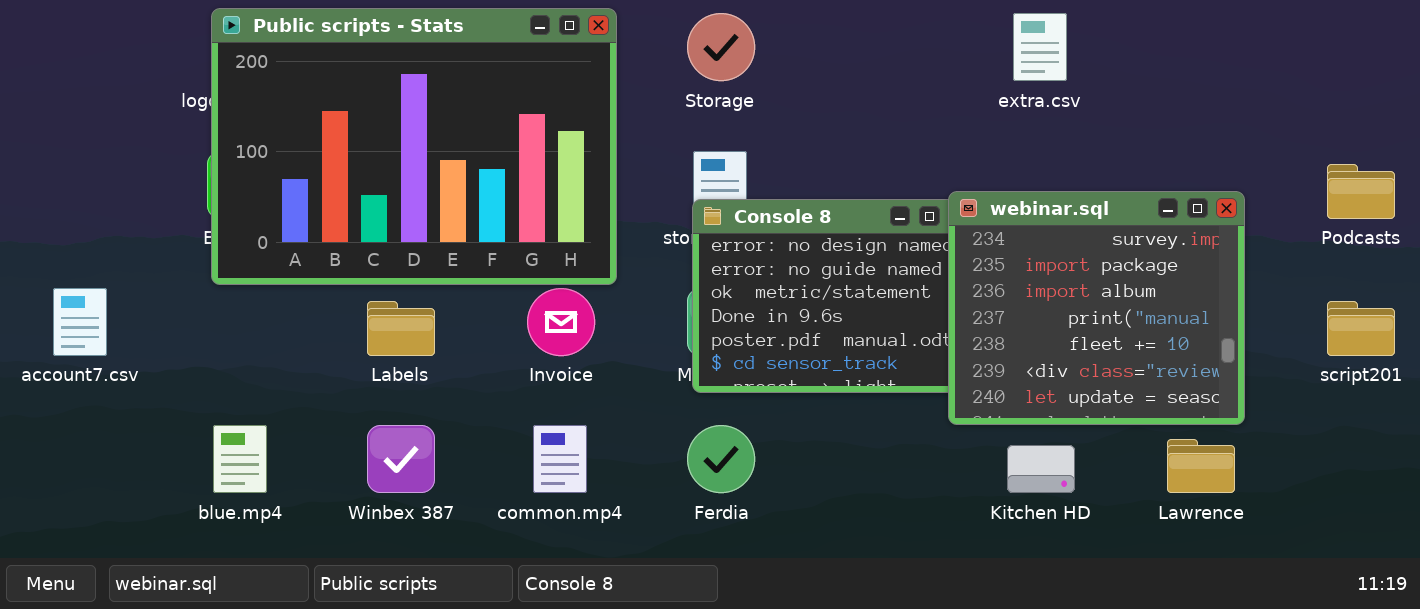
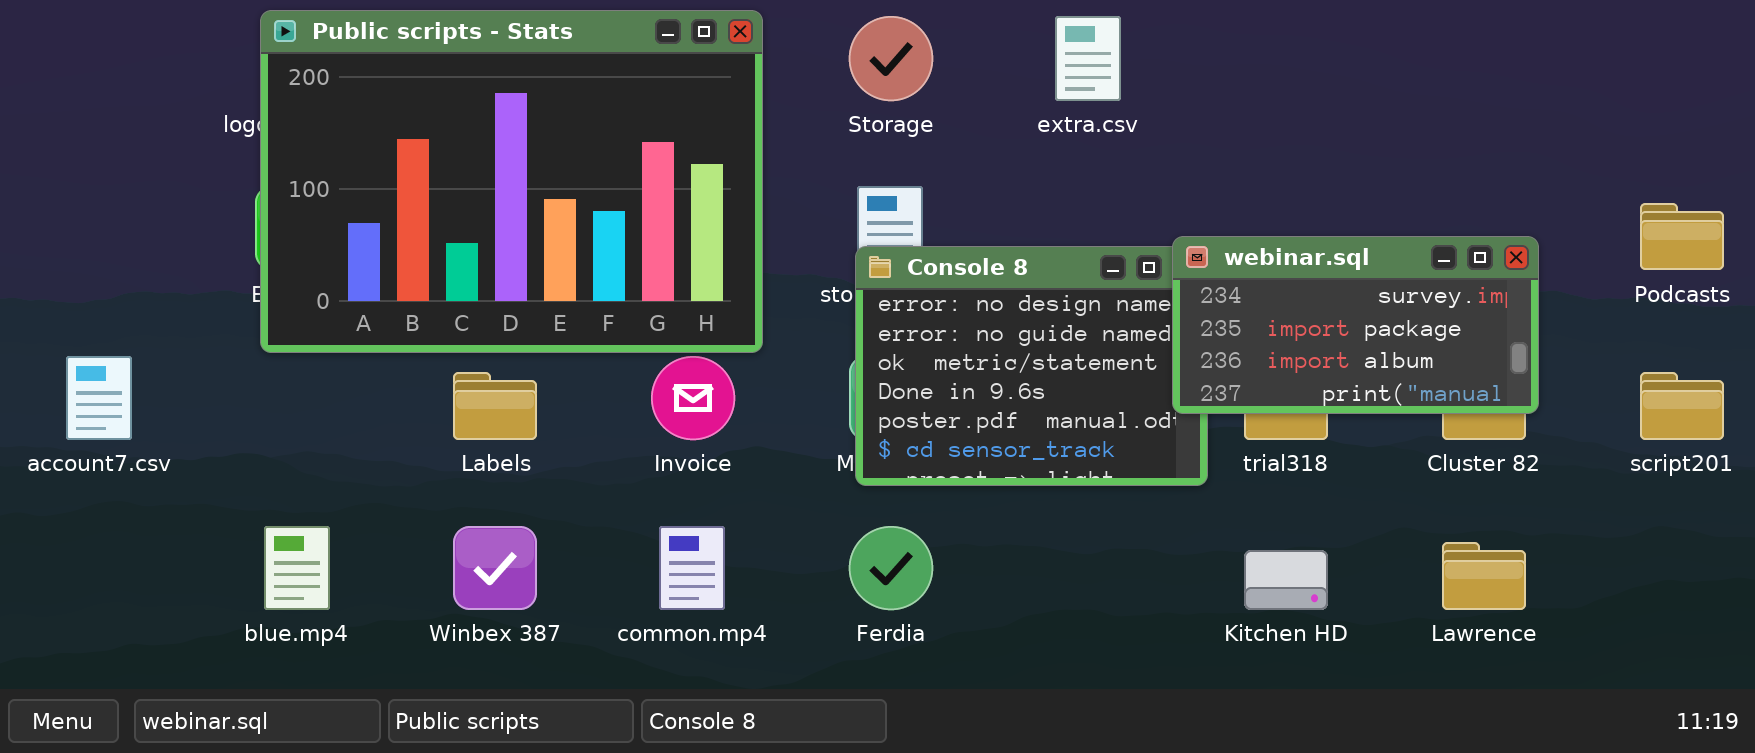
extra.csv: [1013,13,1067,81] -> [1055,16,1121,101], moved
webinar.sql: [948,191,1245,425] -> [1172,236,1539,414], resized

